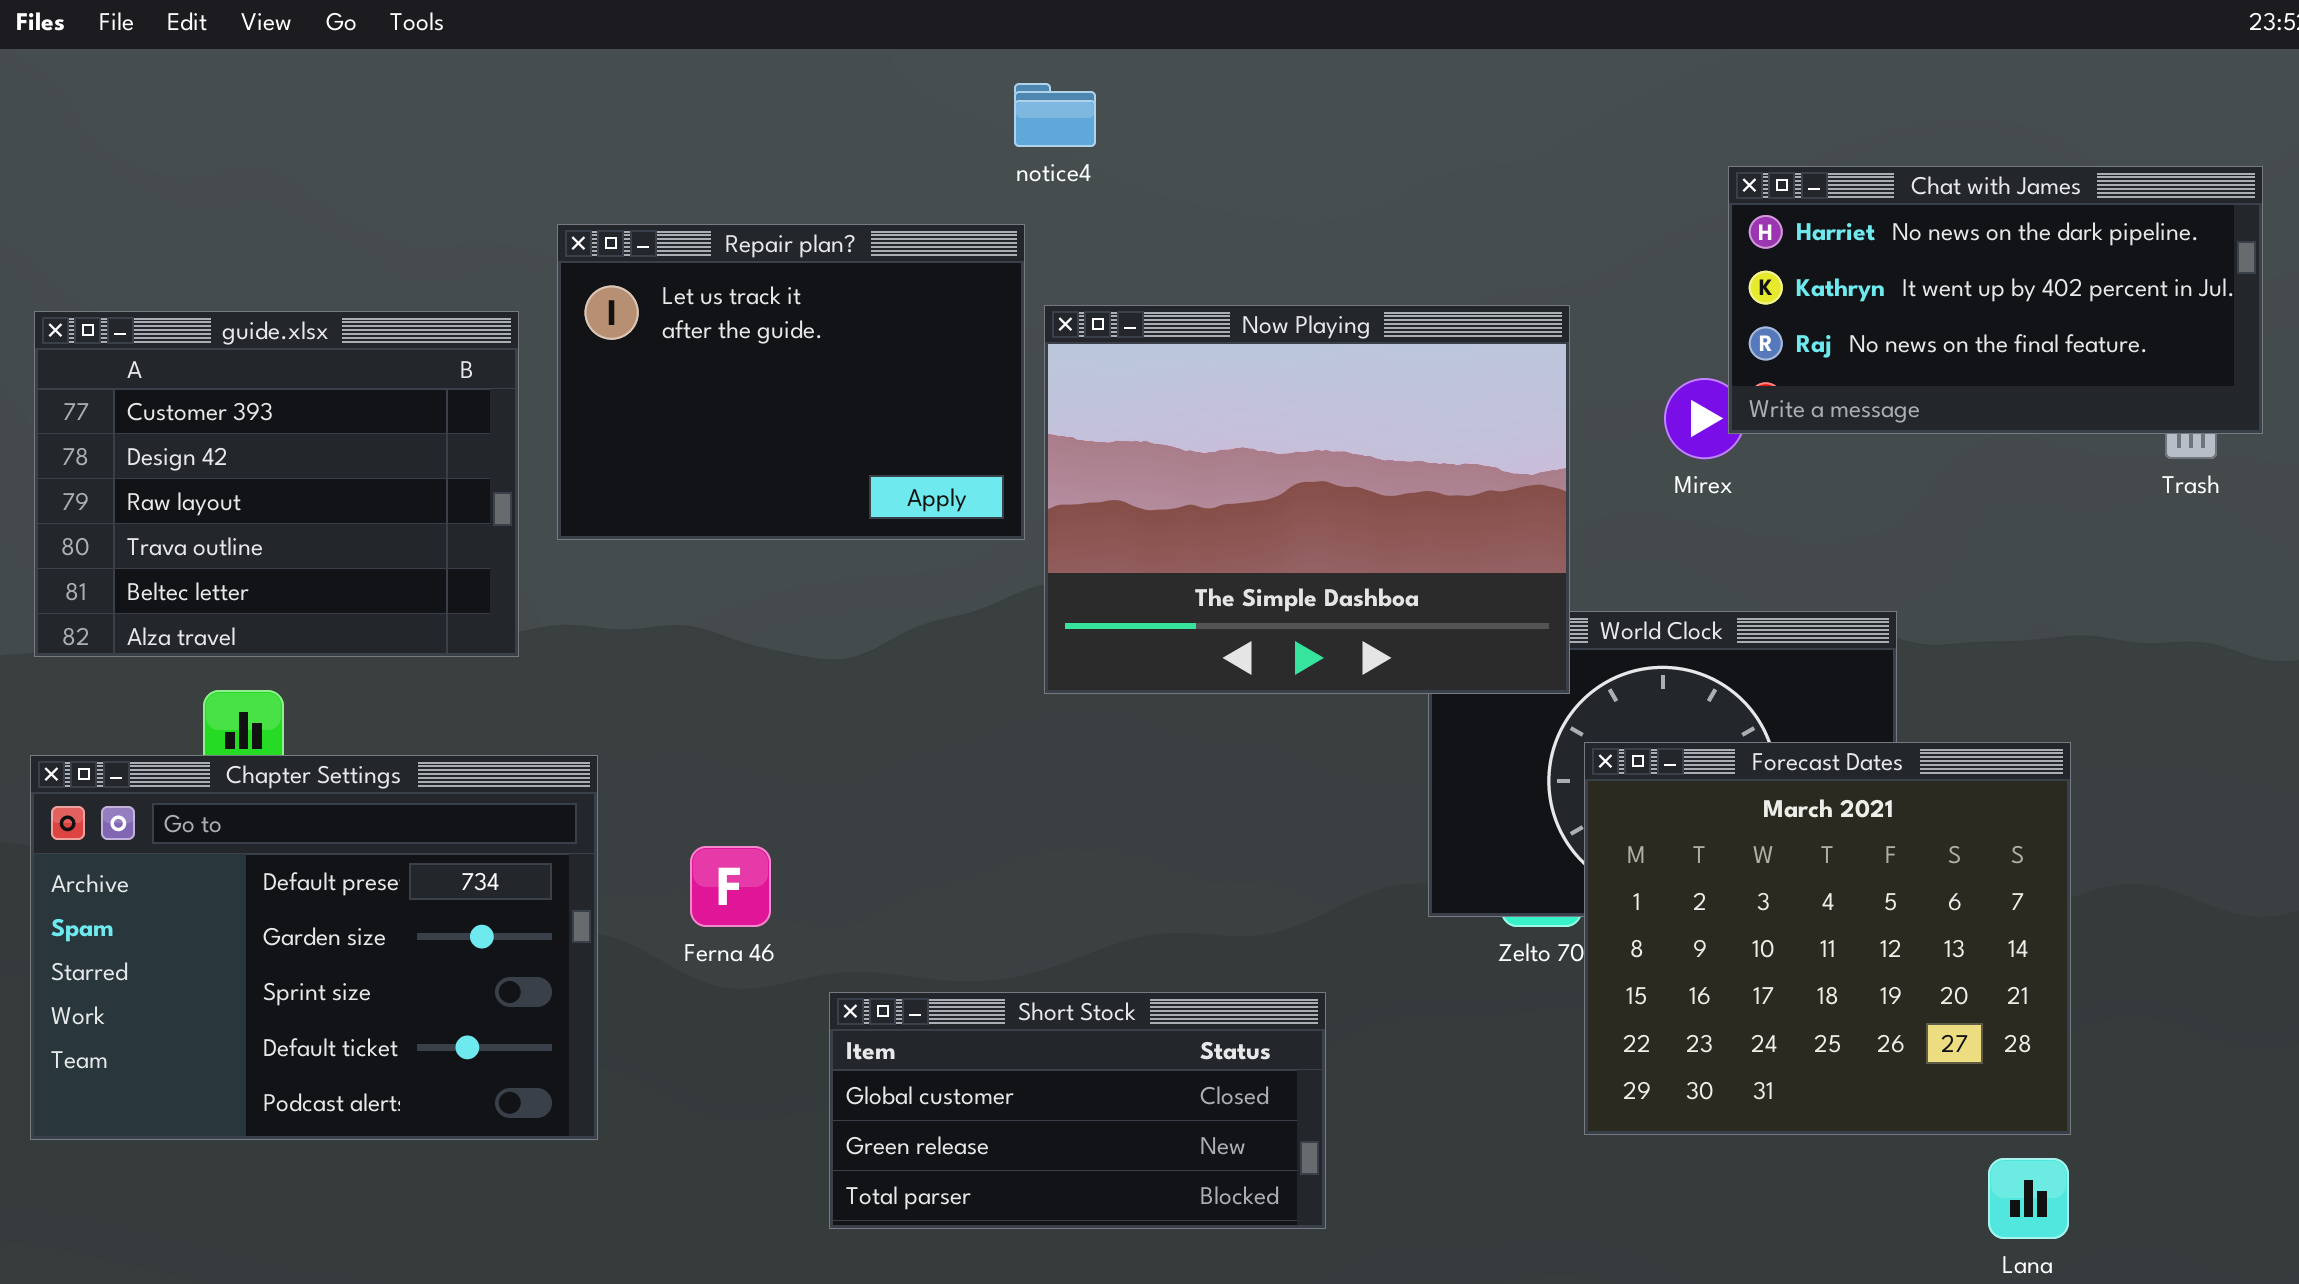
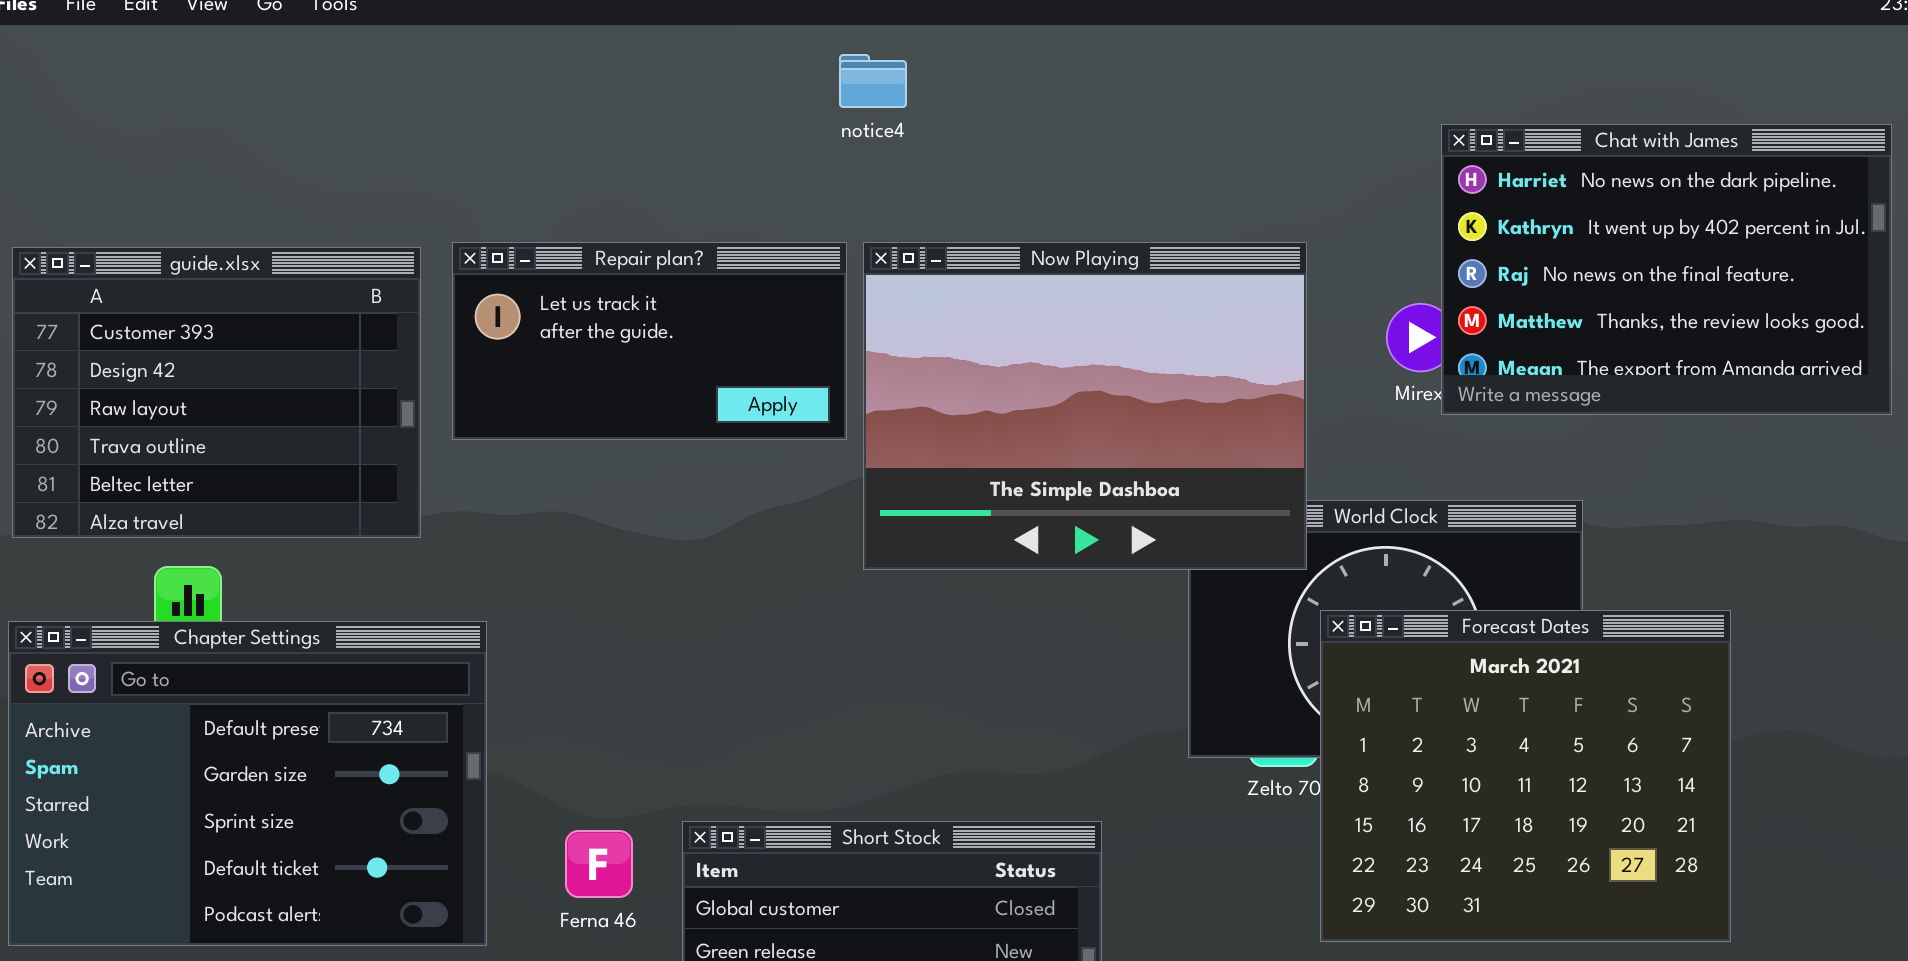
Chat with James: [1728,166,2263,434] -> [1441,124,1892,415], resized
Repair plan?: [557,224,1025,540] -> [452,242,847,440], resized
Ferna 46: [690,846,771,927] -> [565,830,633,898], moved

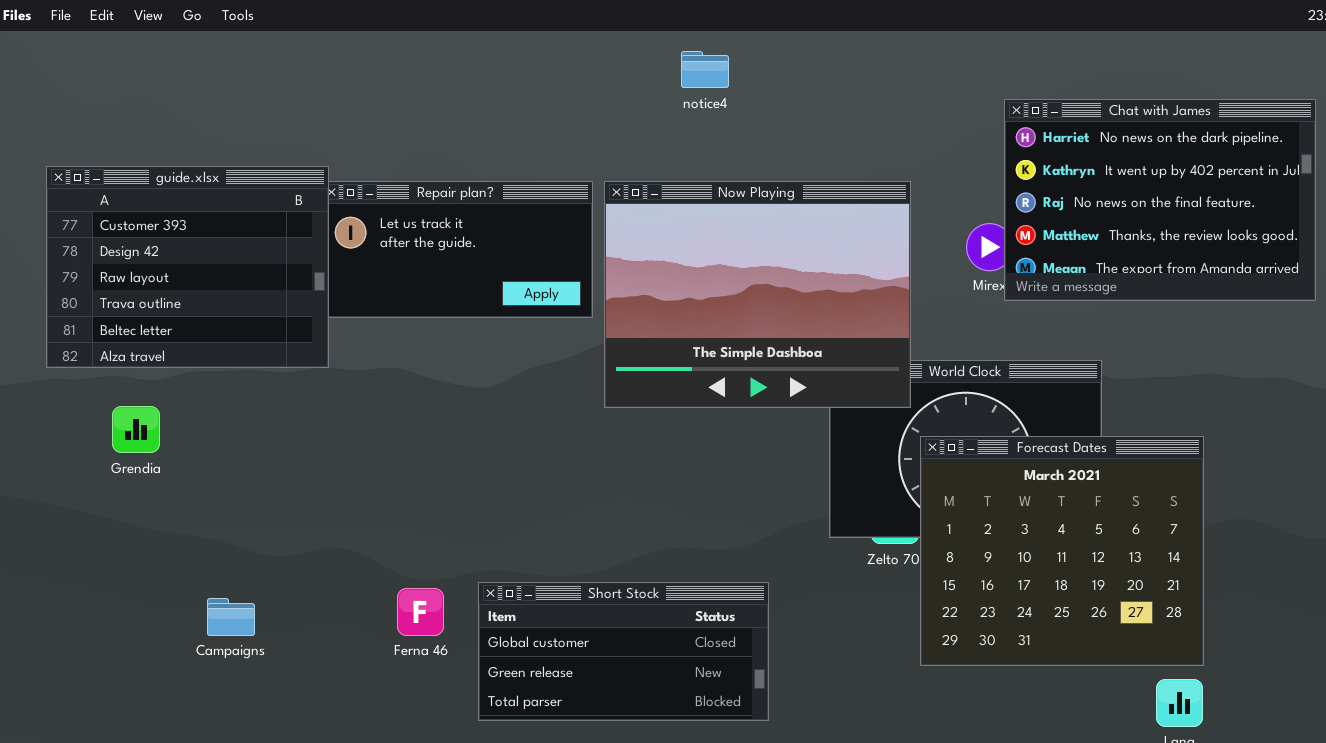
notice4: [839,54,907,108] -> [681,51,729,88], moved
guide.xlsx: [12,247,421,538] -> [46,166,329,368], moved
Chapter Settings: [8,621,487,946] -> none, closed

